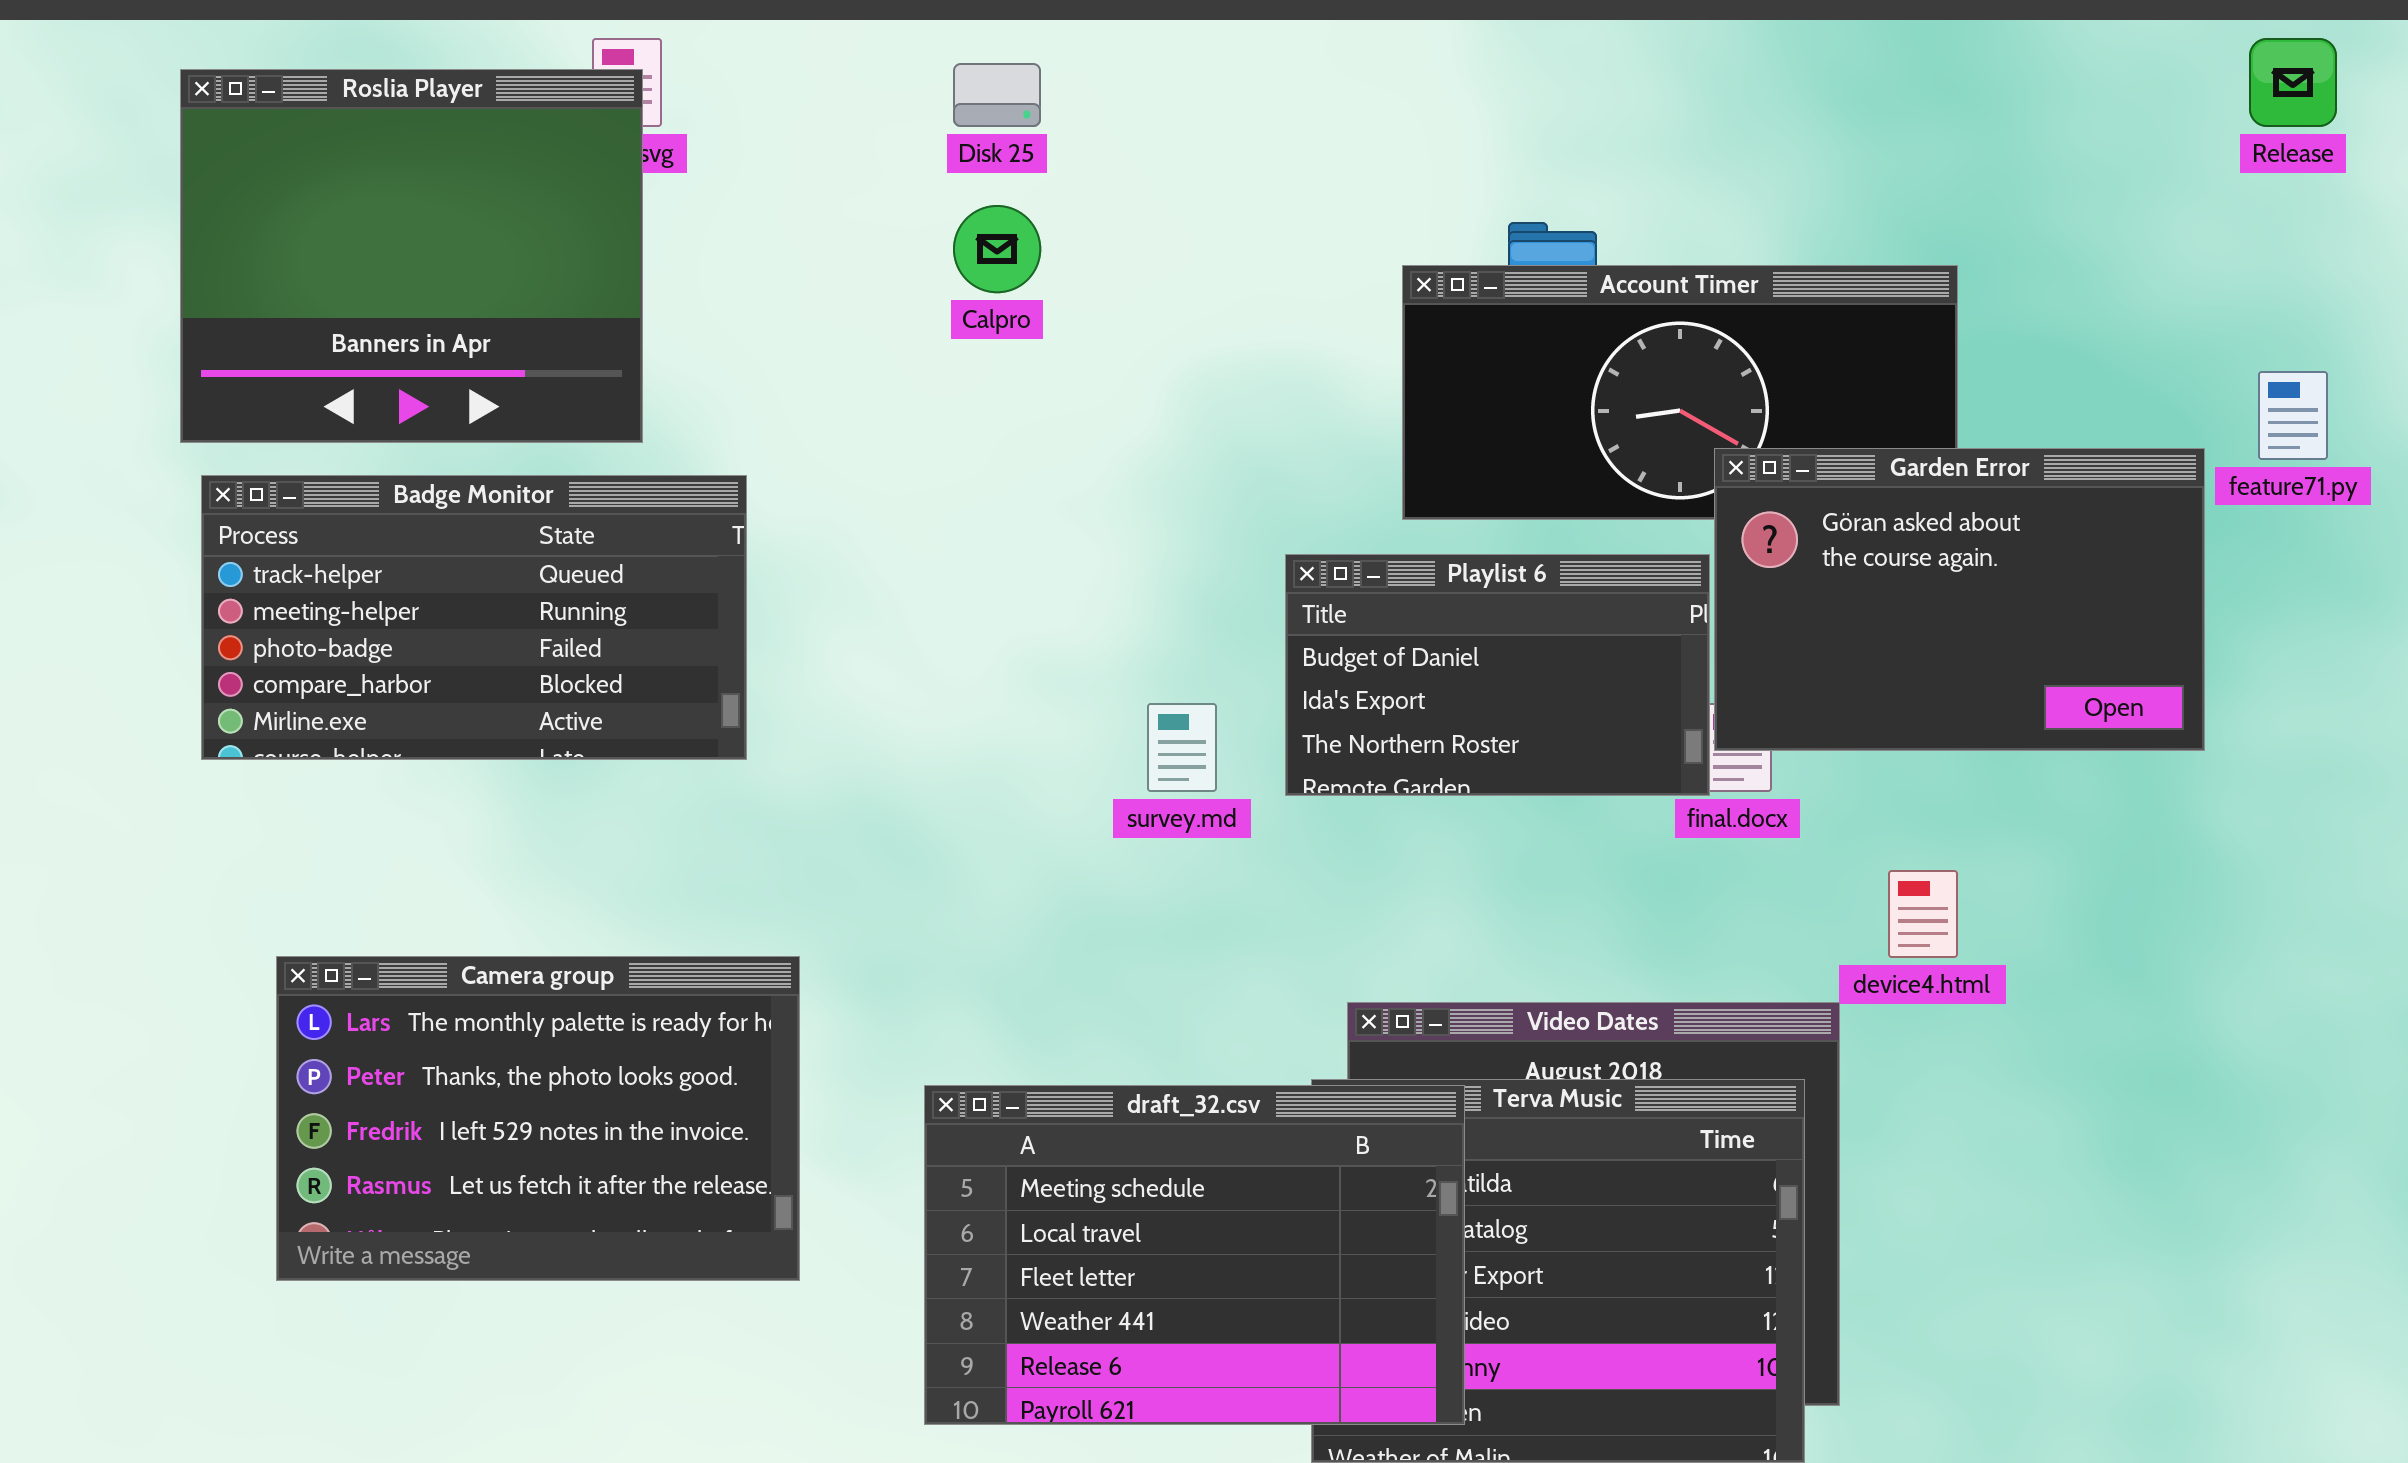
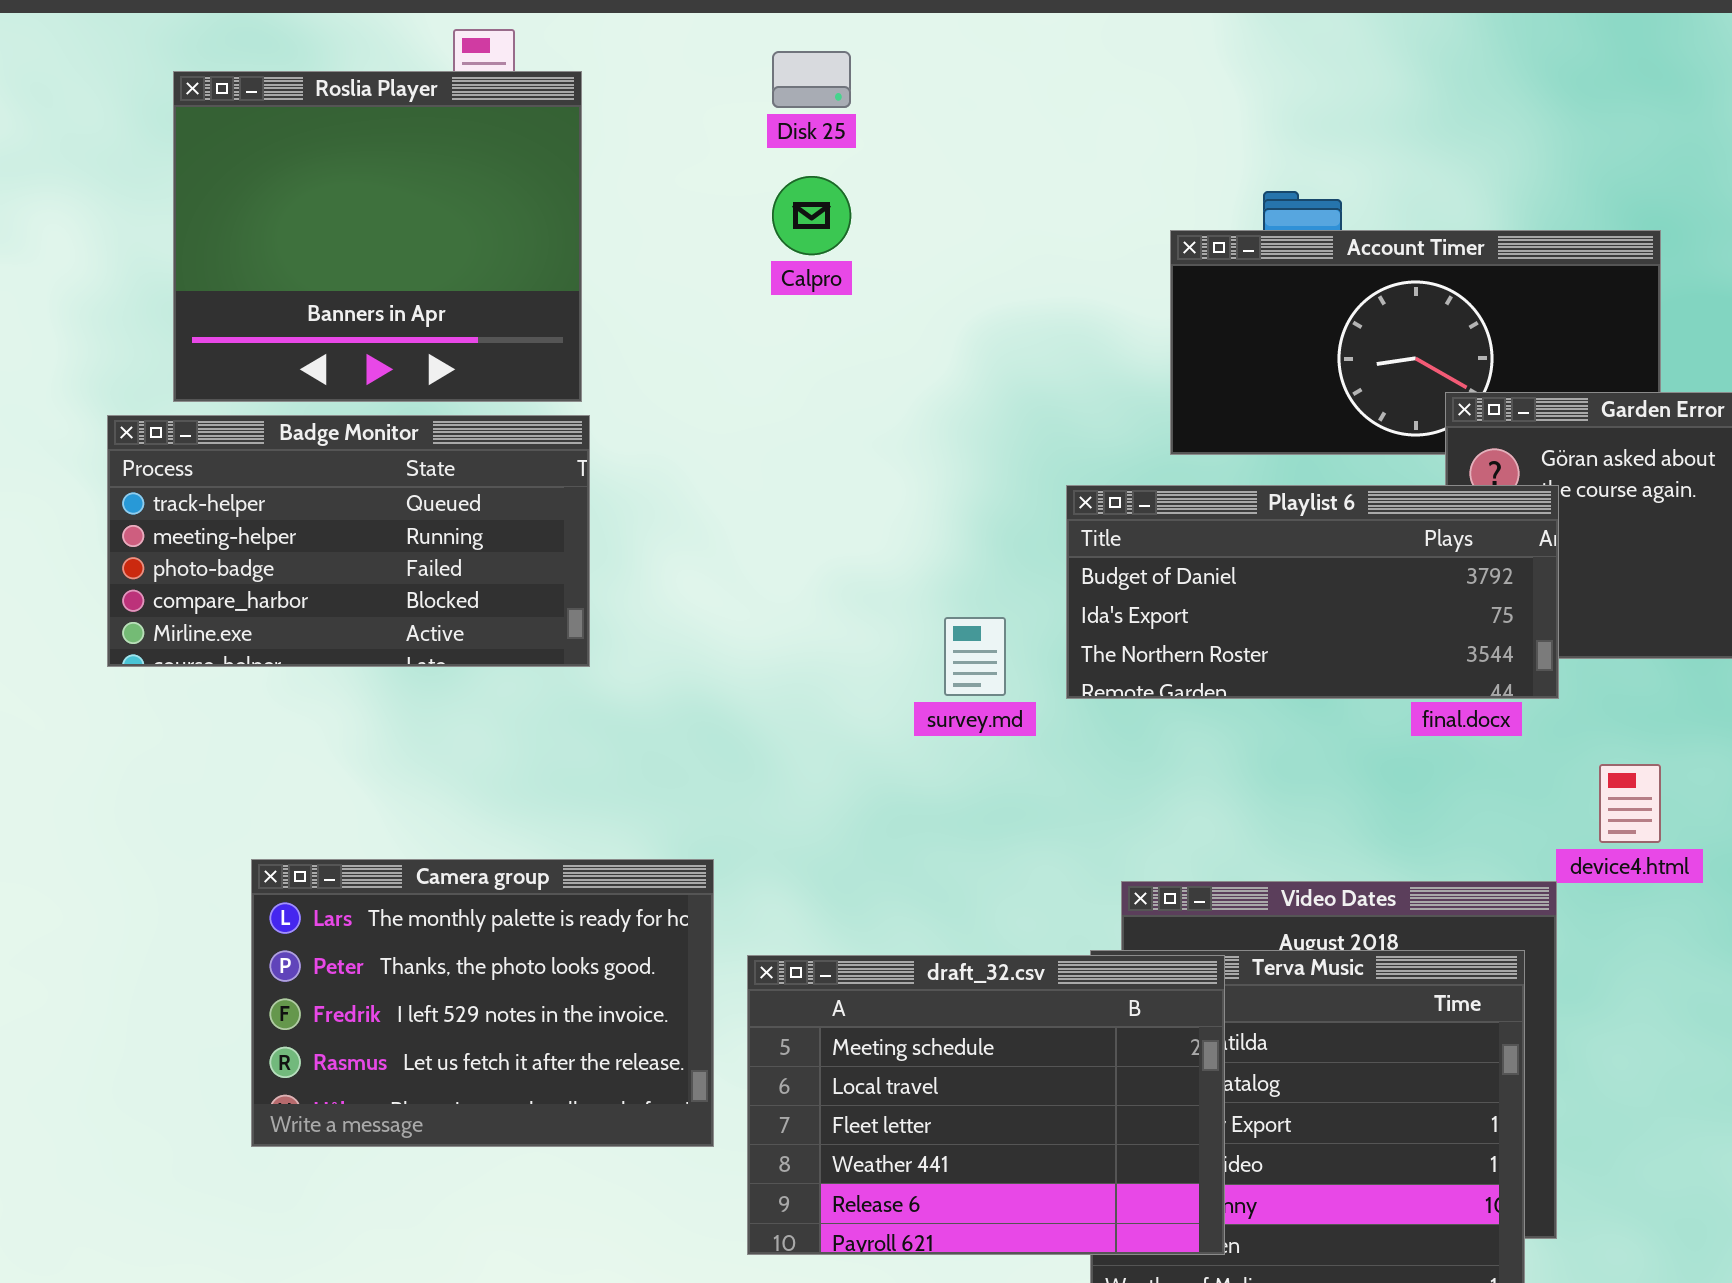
Roslia Player: [180,69,643,443] -> [173,71,582,402], moved
Playlist 6: [1285,554,1710,796] -> [1066,485,1559,699], resized
Camera group: [276,956,800,1281] -> [251,859,714,1147], moved

